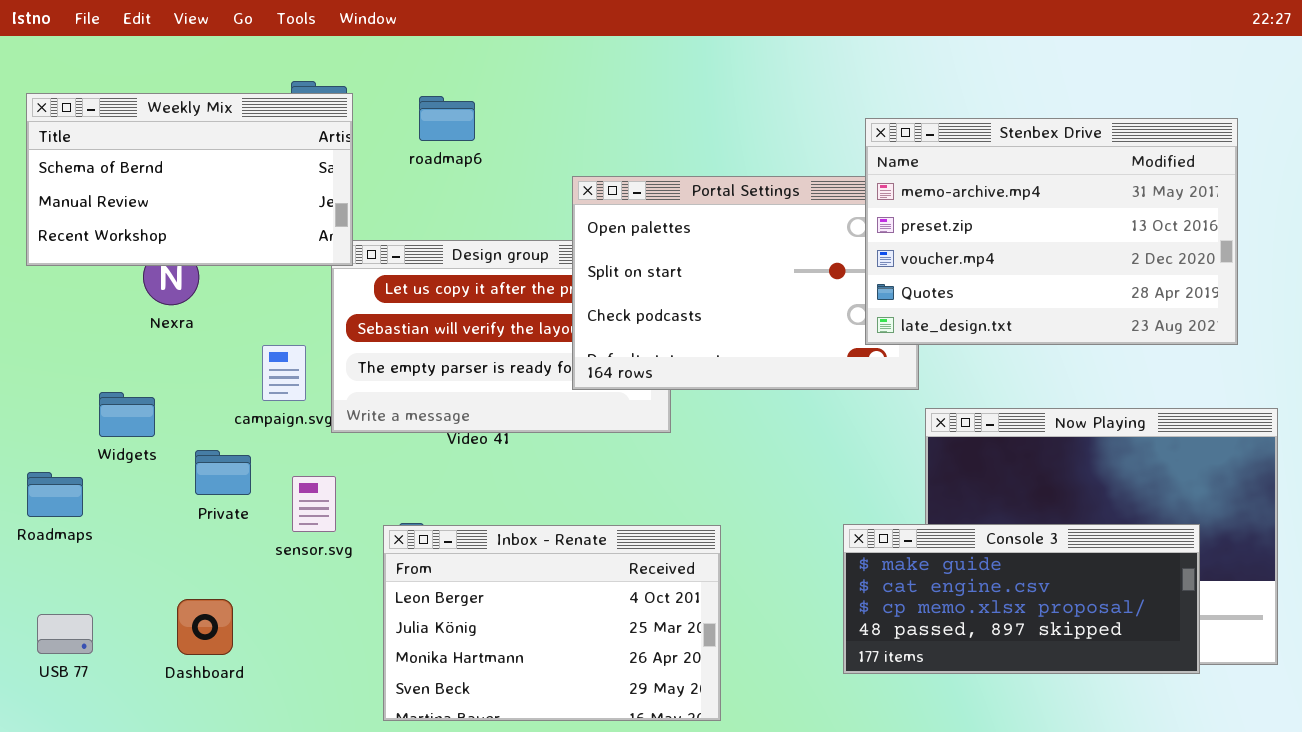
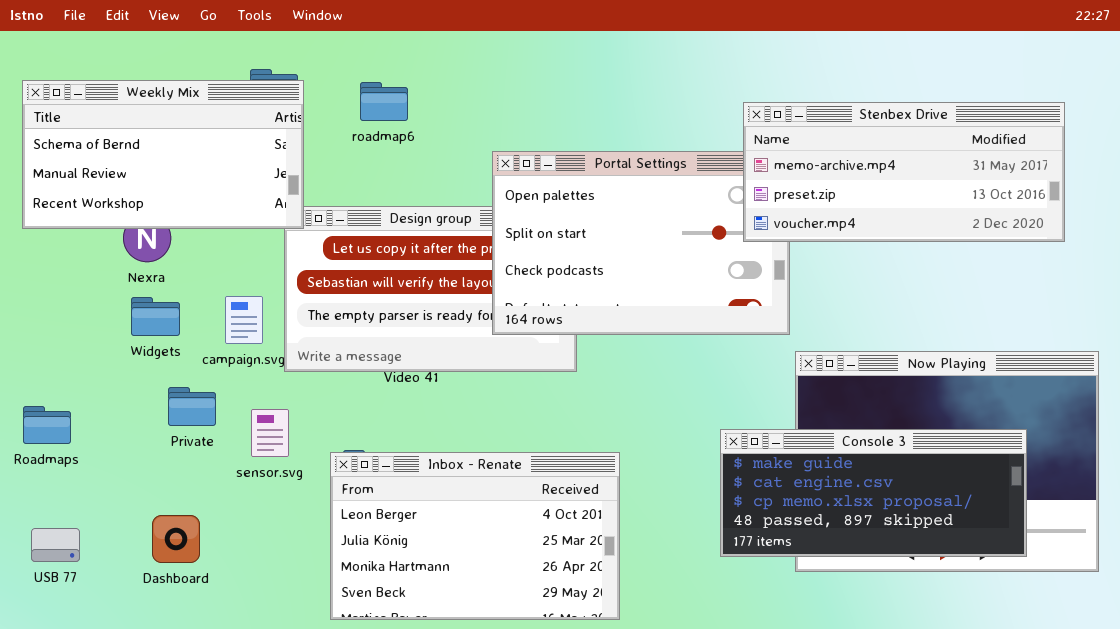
Stenbex Drive: [865,118,1238,345] -> [743,102,1065,242], resized
Widgets: [99,392,155,437] -> [131,297,180,336], moved
Console 3: [843,524,1200,674] -> [720,429,1027,557], moved

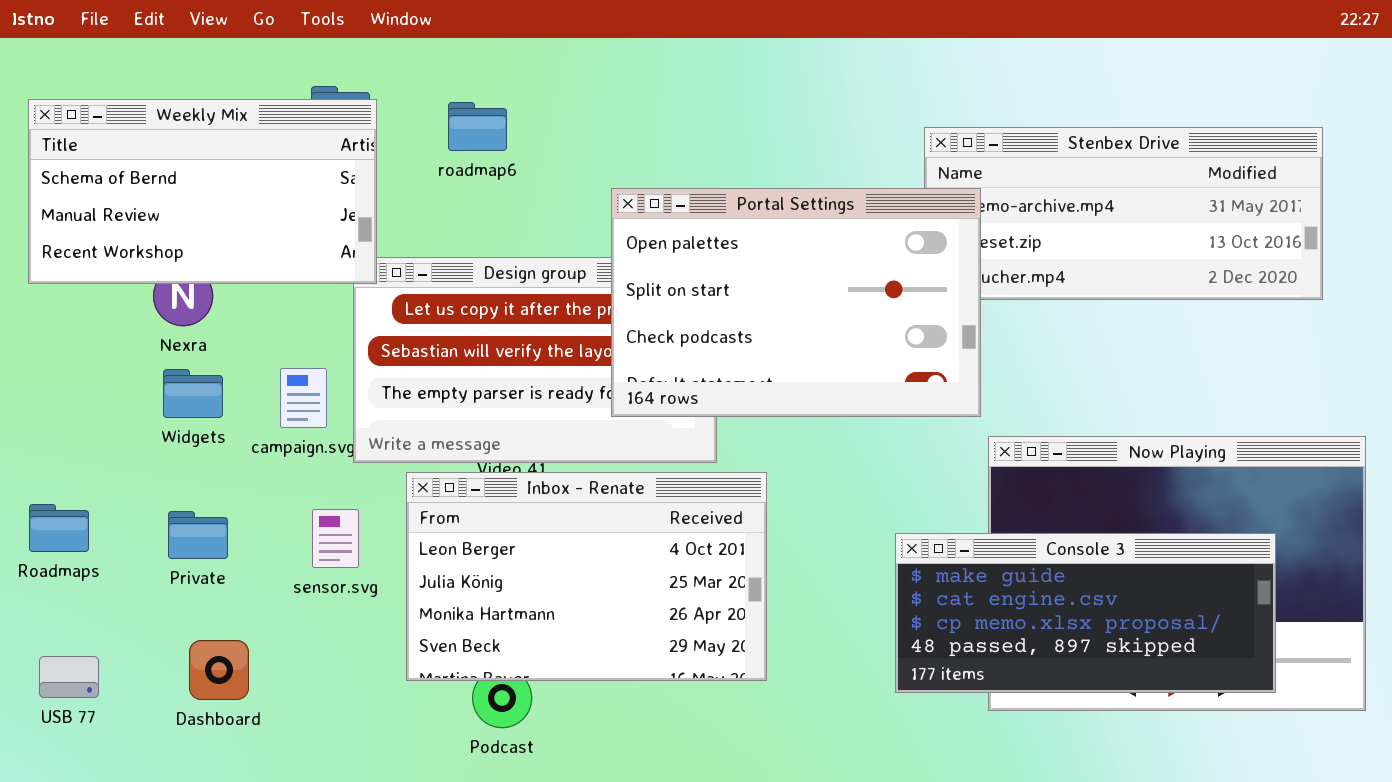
Portal Settings: [492,151,790,335] -> [611,188,981,417], raised
Private: [168,387,216,426] -> [168,511,228,559], moved
Inbox - Renate: [330,452,620,620] -> [406,472,767,681], moved

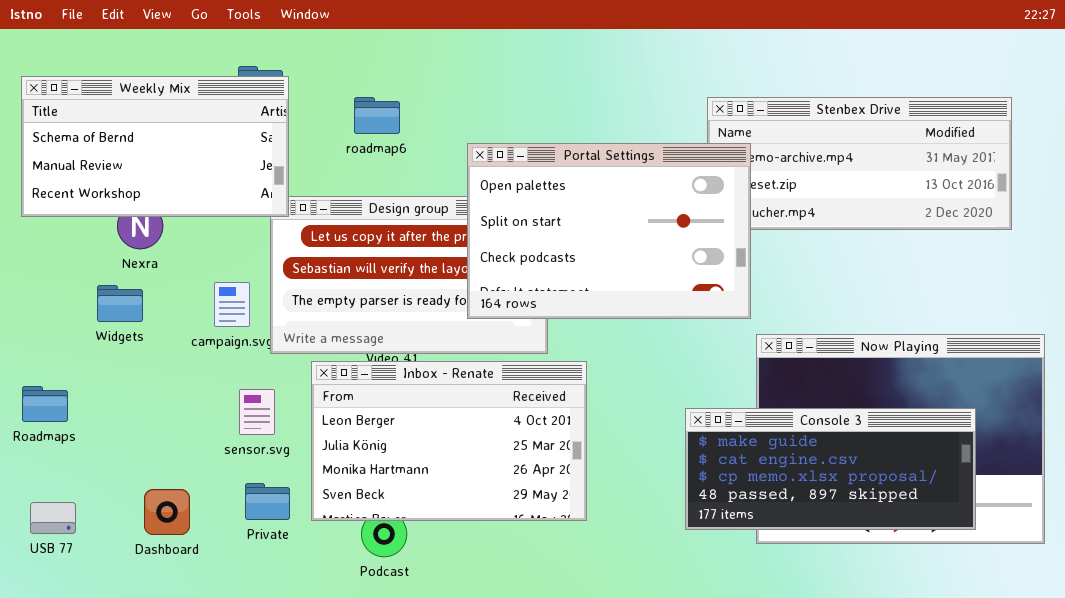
roadmap6: [448,102,507,151] -> [354,97,400,134], moved
Widgets: [163,369,223,418] -> [97,285,143,322], moved
Private: [168,511,228,559] -> [245,483,290,520], moved

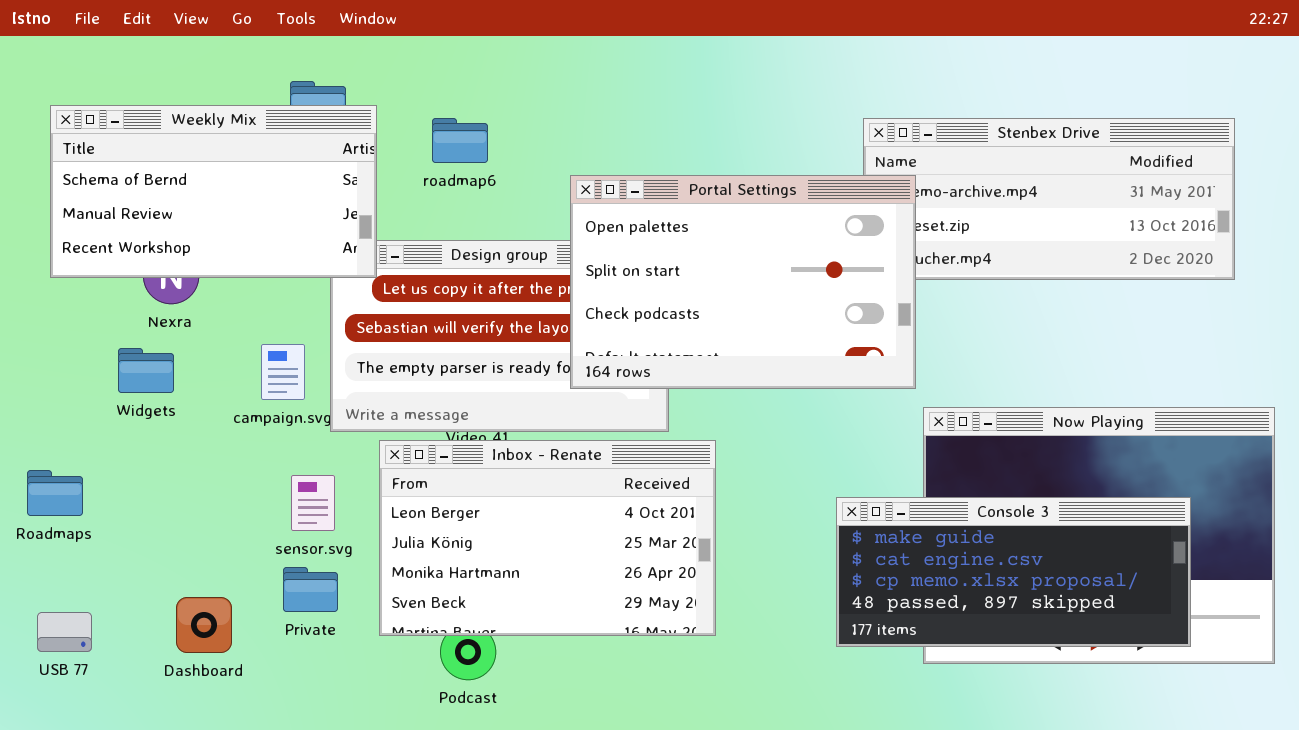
Weekly Mix: [21,76,289,217] -> [50,105,377,278], moved
Private: [245,483,290,520] -> [283,567,338,612], moved

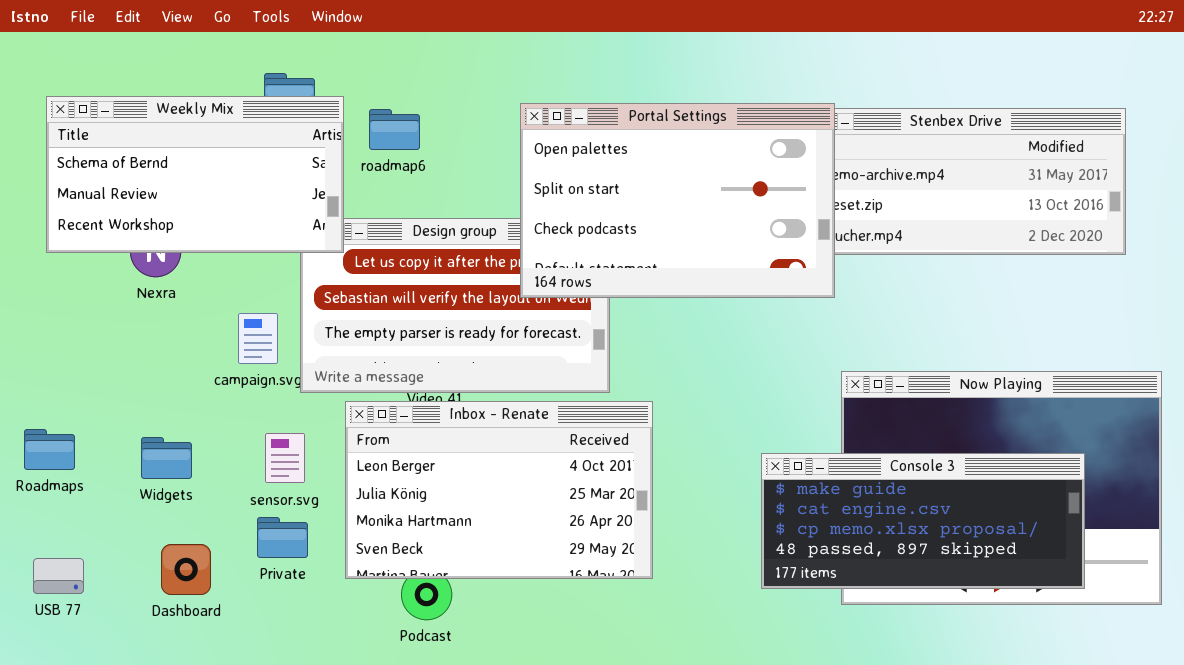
roadmap6: [432,118,488,163] -> [369,109,420,150], moved
Portal Settings: [570,175,916,389] -> [520,103,835,298], moved
Widgets: [118,348,174,393] -> [141,437,192,479], moved

